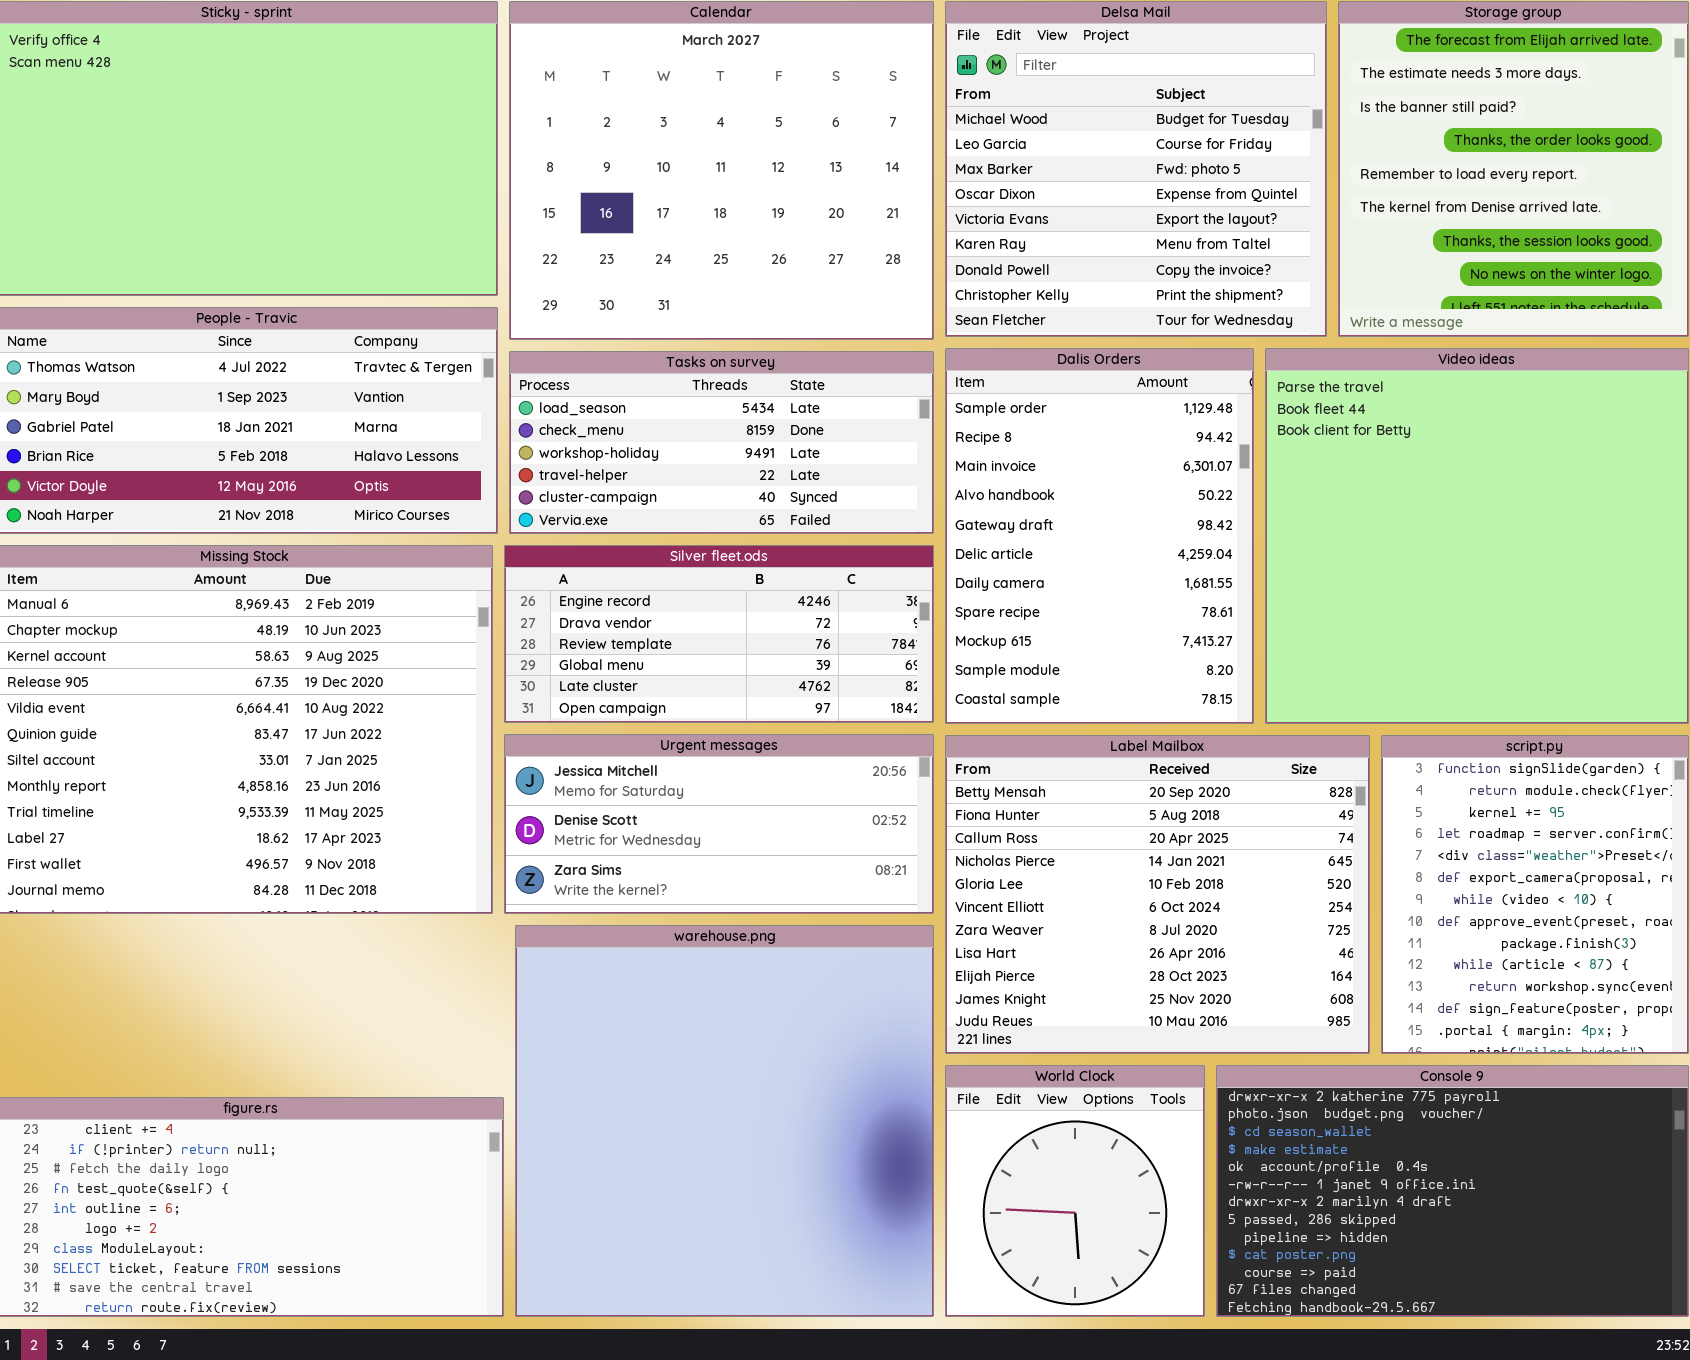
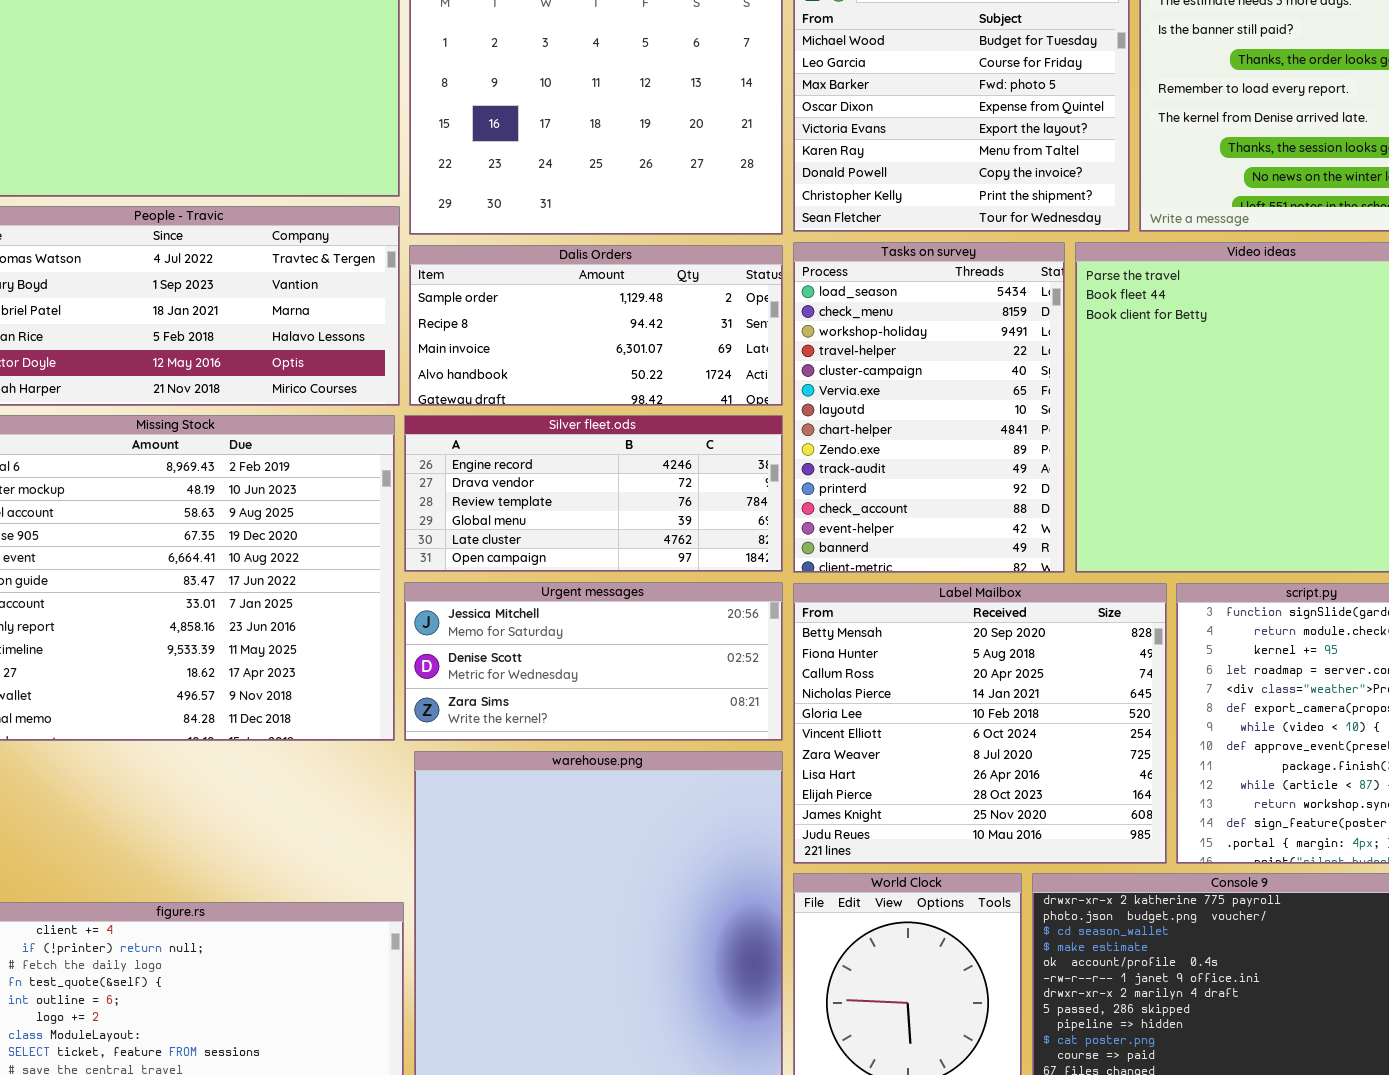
Dalis Orders: [945,348,1254,724] -> [409,245,783,406], moved, resized
Tasks on survey: [509,351,934,534] -> [793,242,1065,573], moved, resized

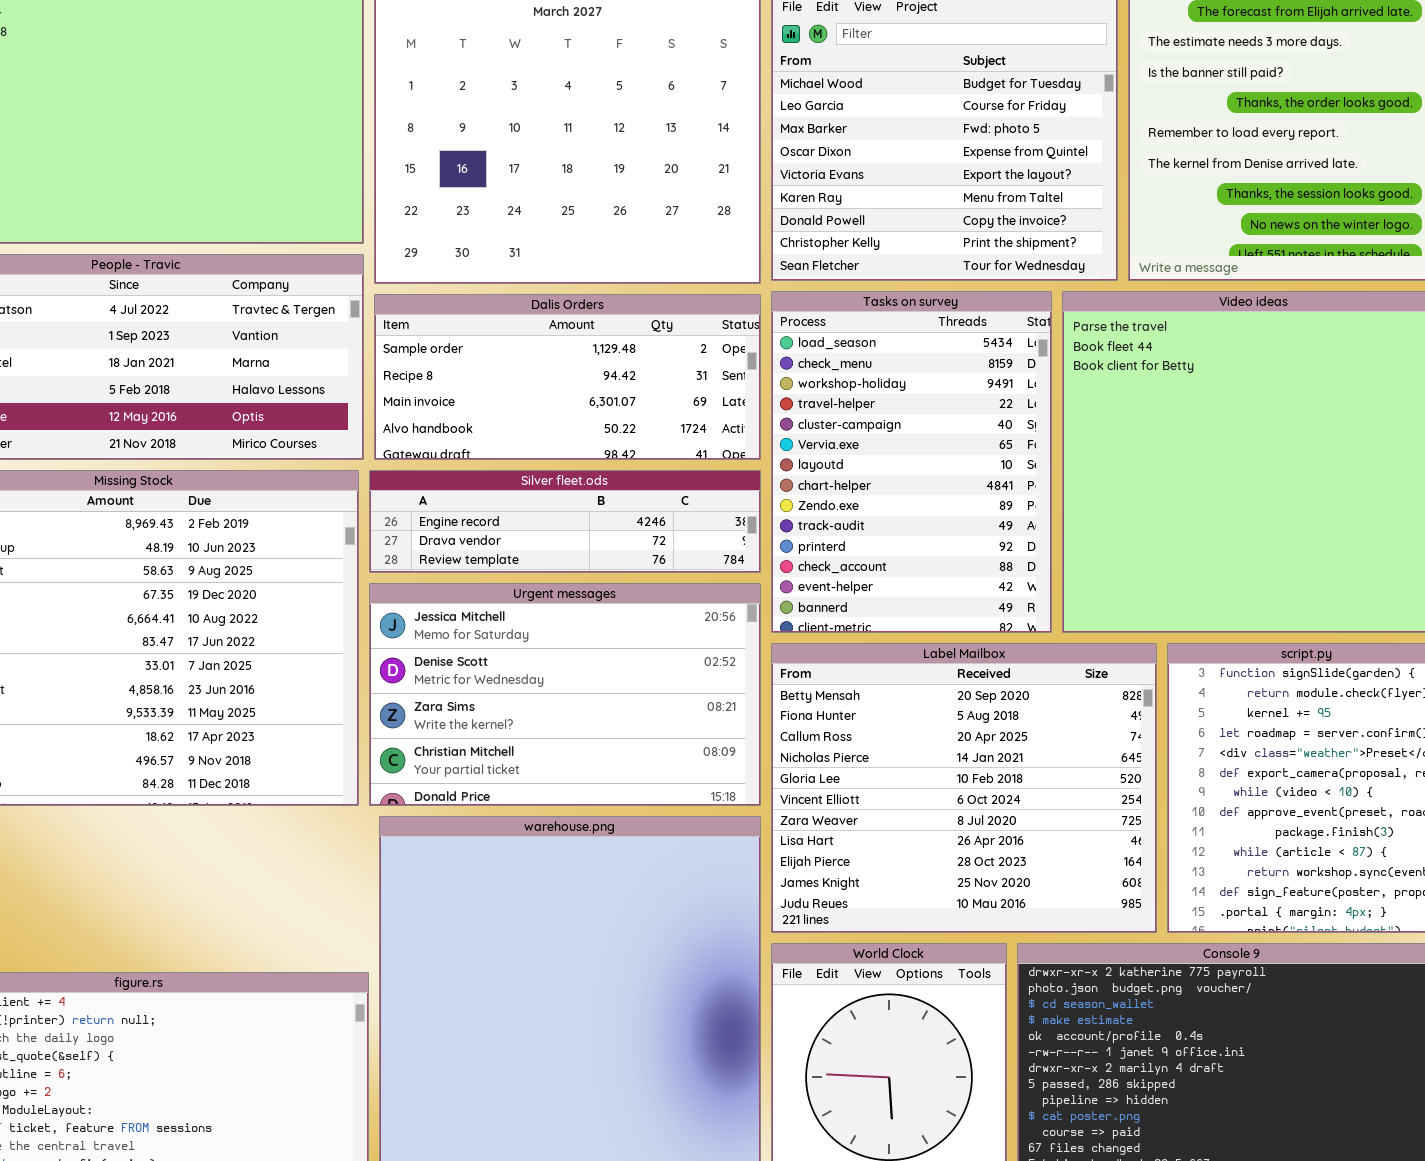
Silver fleet.ods: [404,415,783,572] -> [369,470,761,573], resized
Urgent messages: [404,582,783,741] -> [369,583,761,806], resized

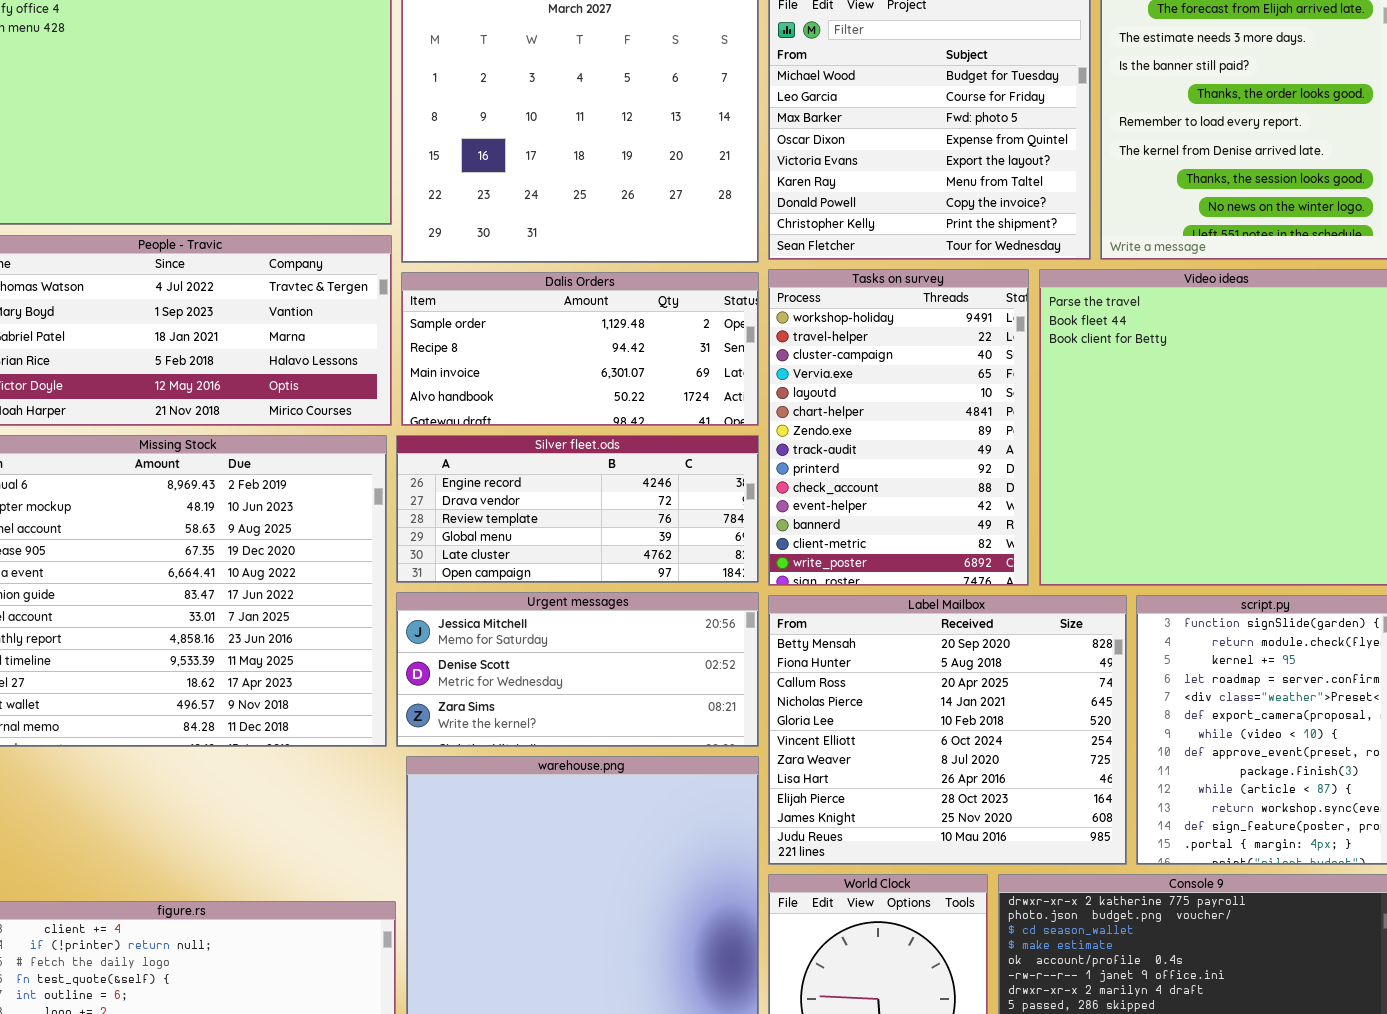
Tasks on survey: [771,291,1052,633] -> [768,269,1029,586], scrolled down 2 rows
Silver fleet.ods: [369,470,761,573] -> [396,435,759,583], resized
Urgent messages: [369,583,761,806] -> [396,592,759,747], resized

